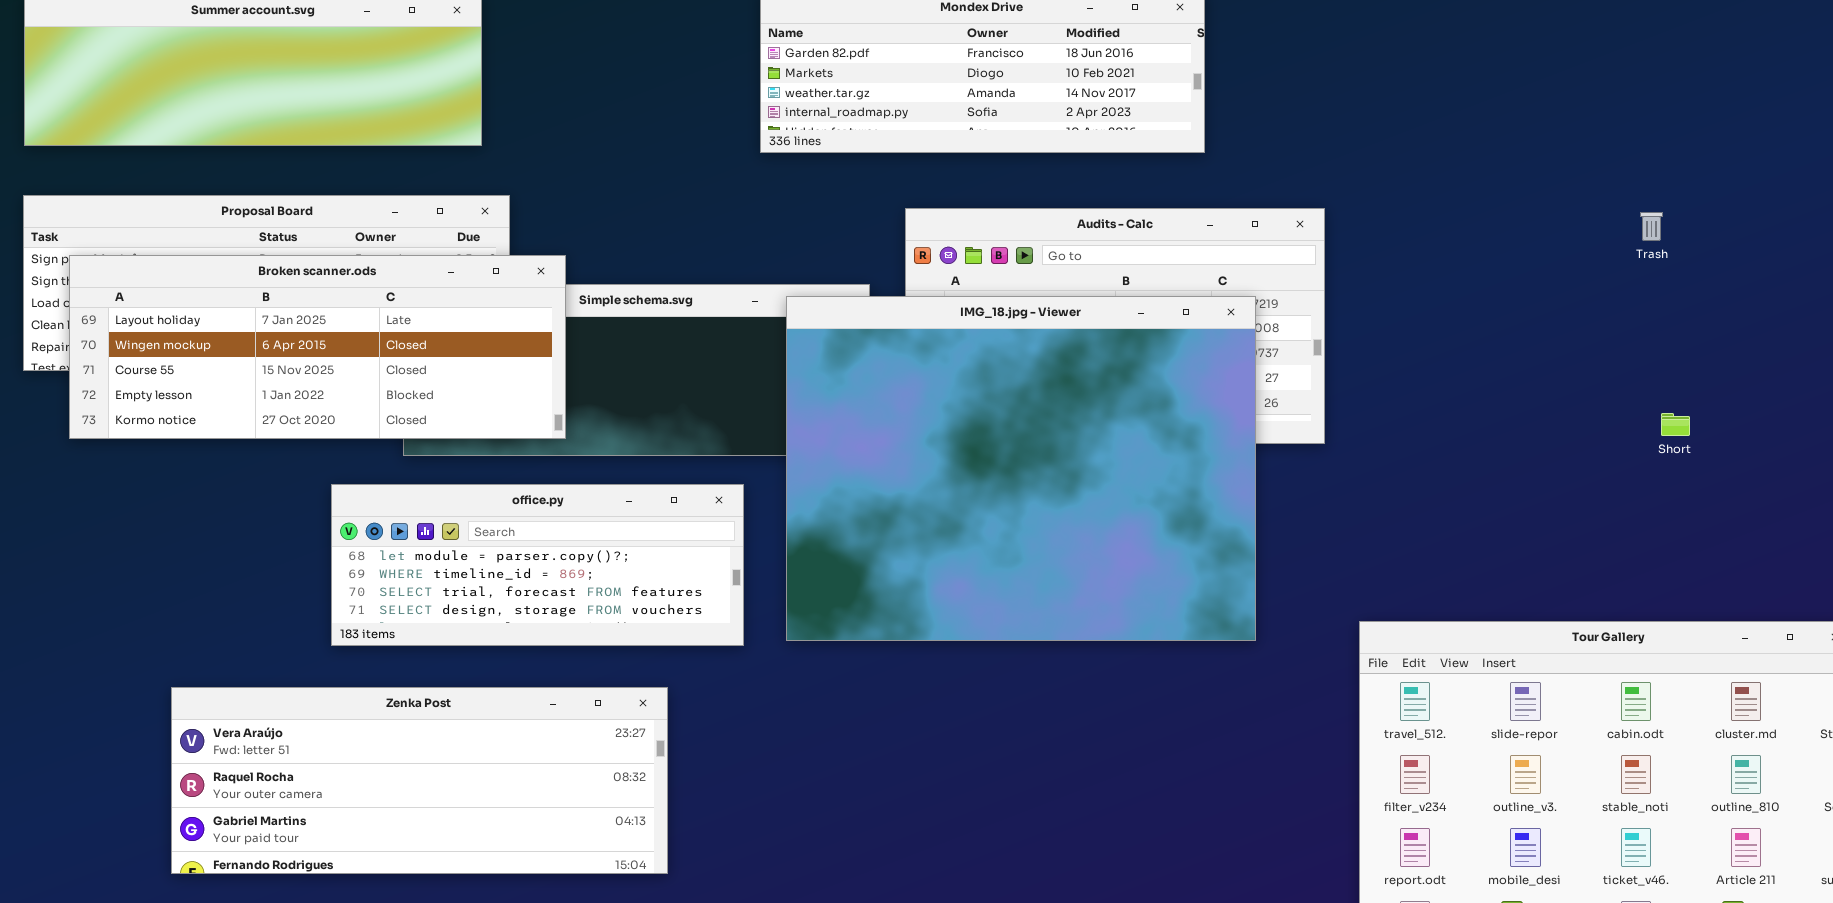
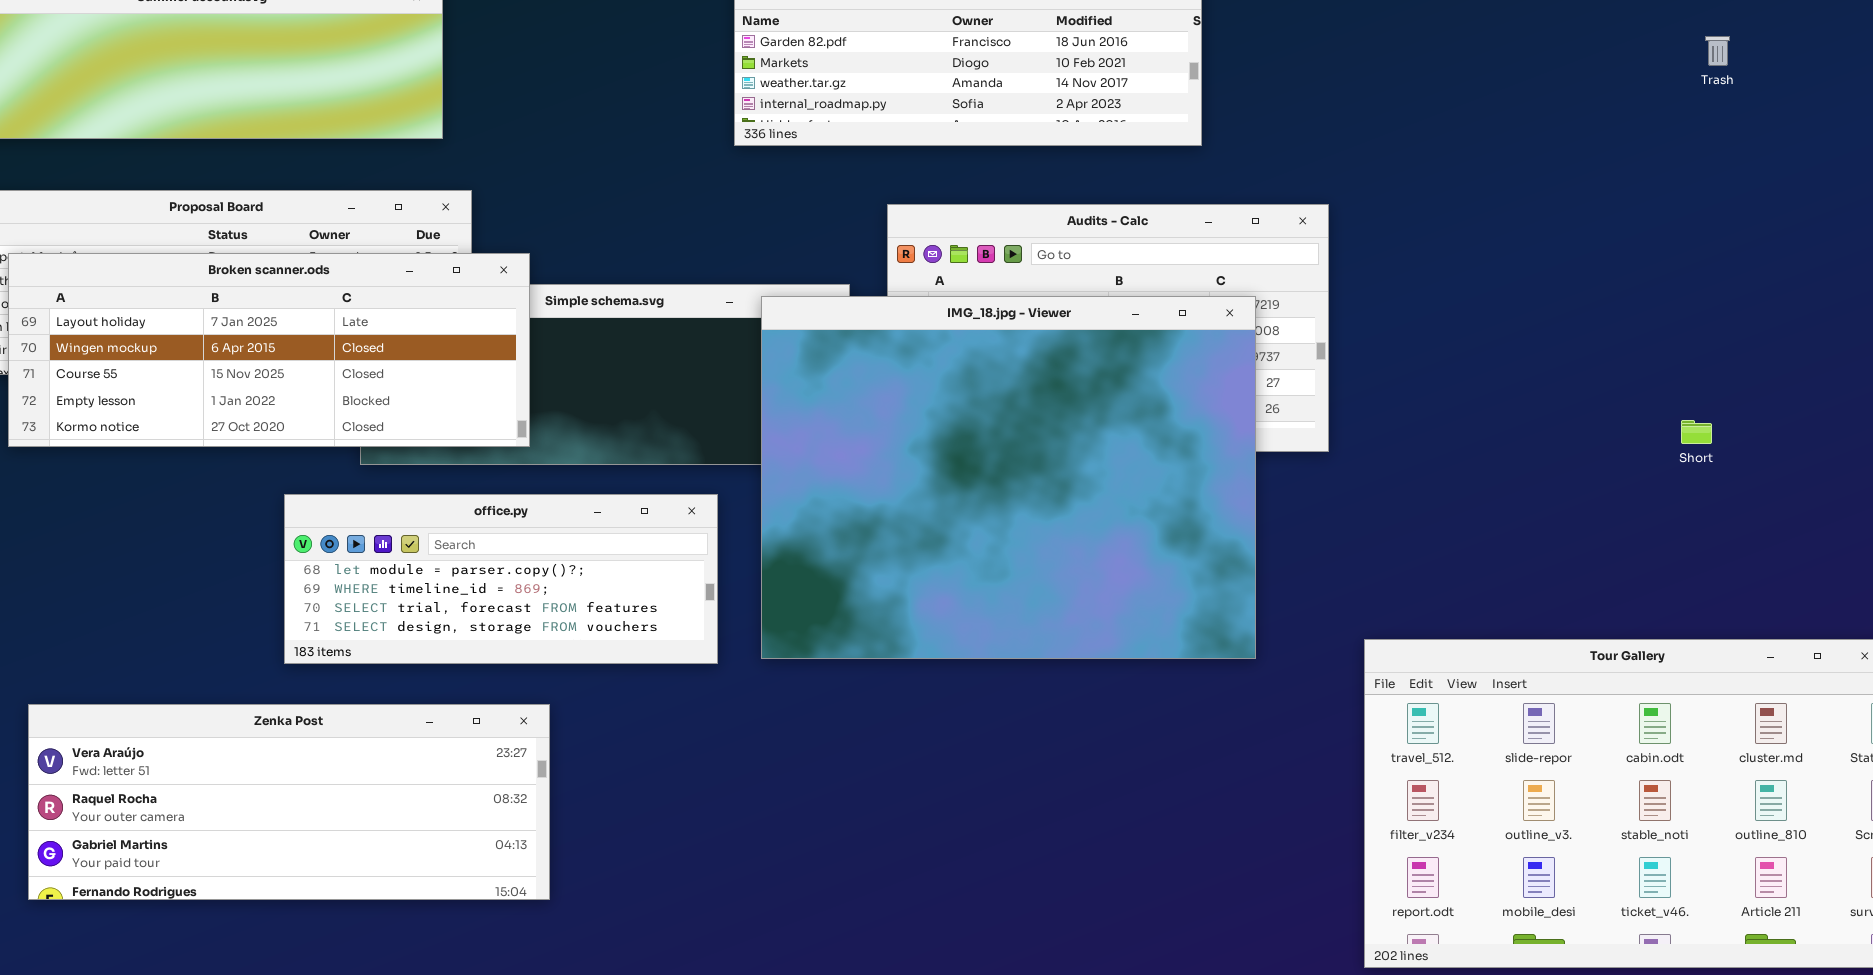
Trash: [1640,212,1663,241] -> [1705,36,1730,66], moved
Zenka Post: [171,687,668,874] -> [28,704,550,900], moved

